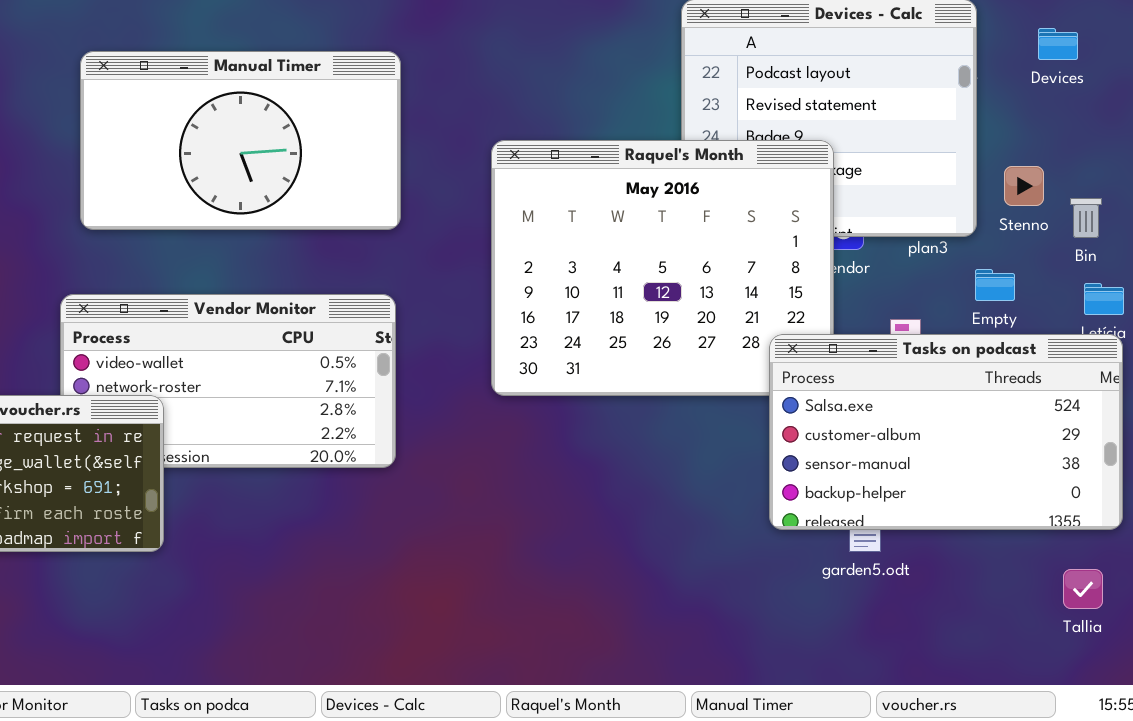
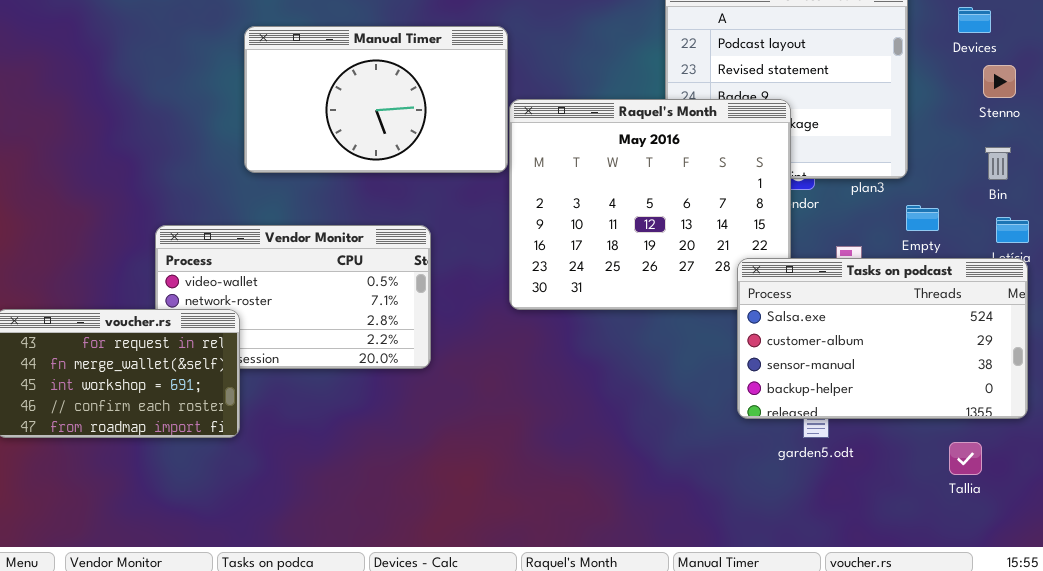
Manual Timer: [80,51,401,230] -> [244,26,508,173], moved
Stenno: [1004,166,1044,206] -> [983,65,1016,98], moved
Tallia: [1063,569,1103,609] -> [949,442,982,475], moved

